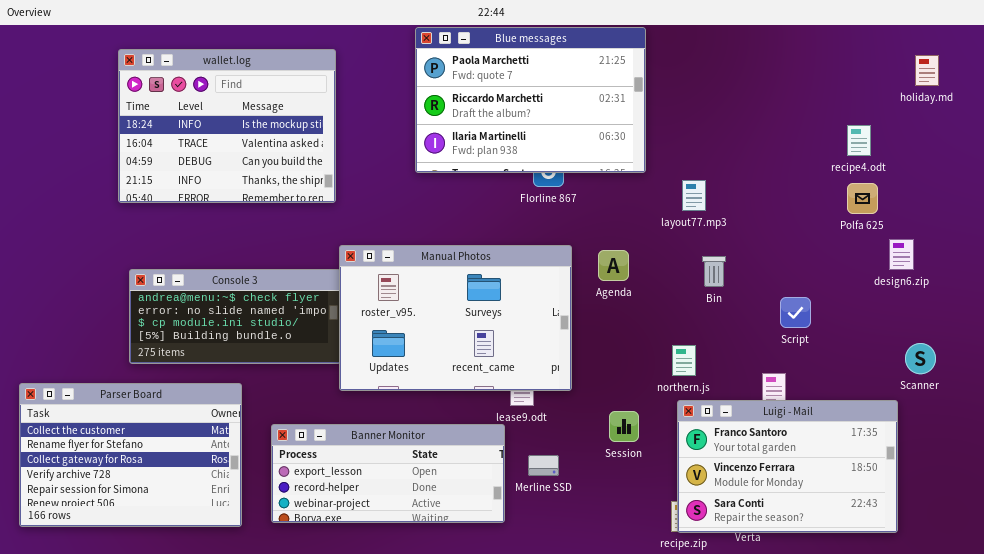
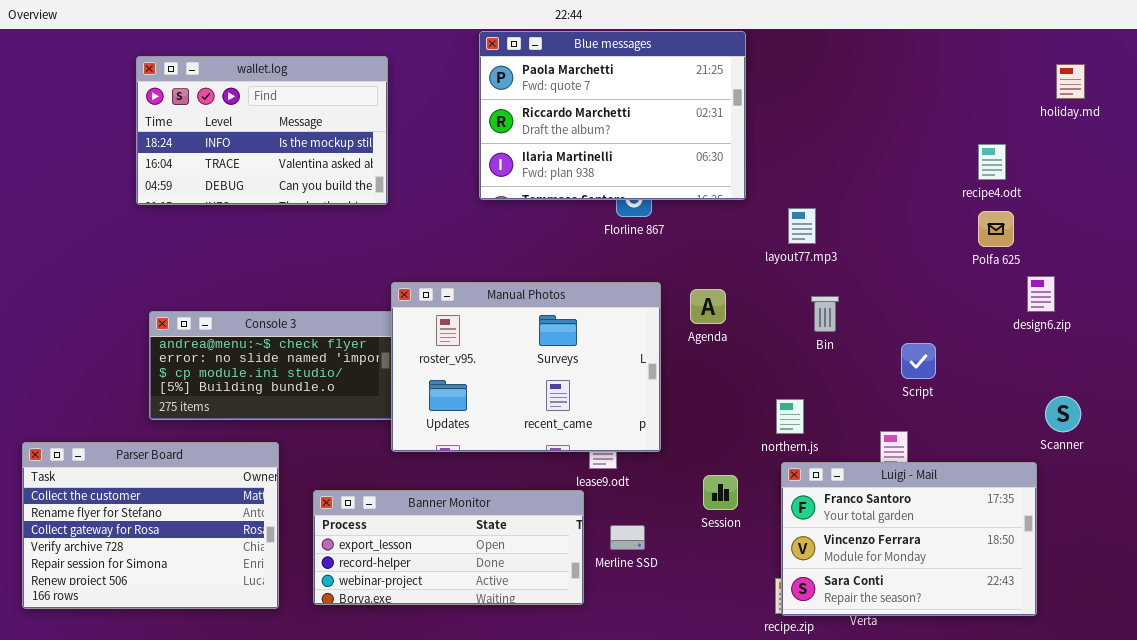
wallet.log: [118,49,336,203] -> [136,56,388,205], resized

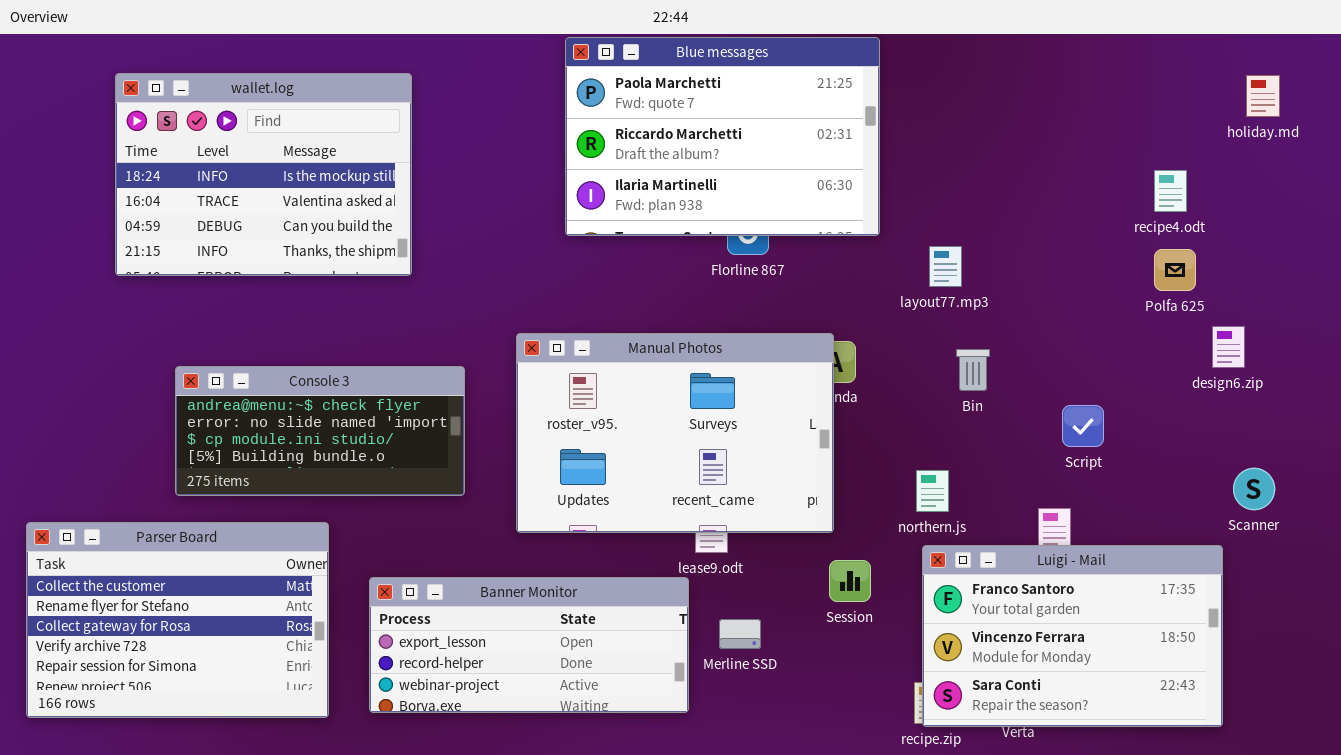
wallet.log: [136,56,388,205] -> [115,73,412,276], moved, resized
Manual Photos: [391,282,661,452] -> [516,333,834,533], moved

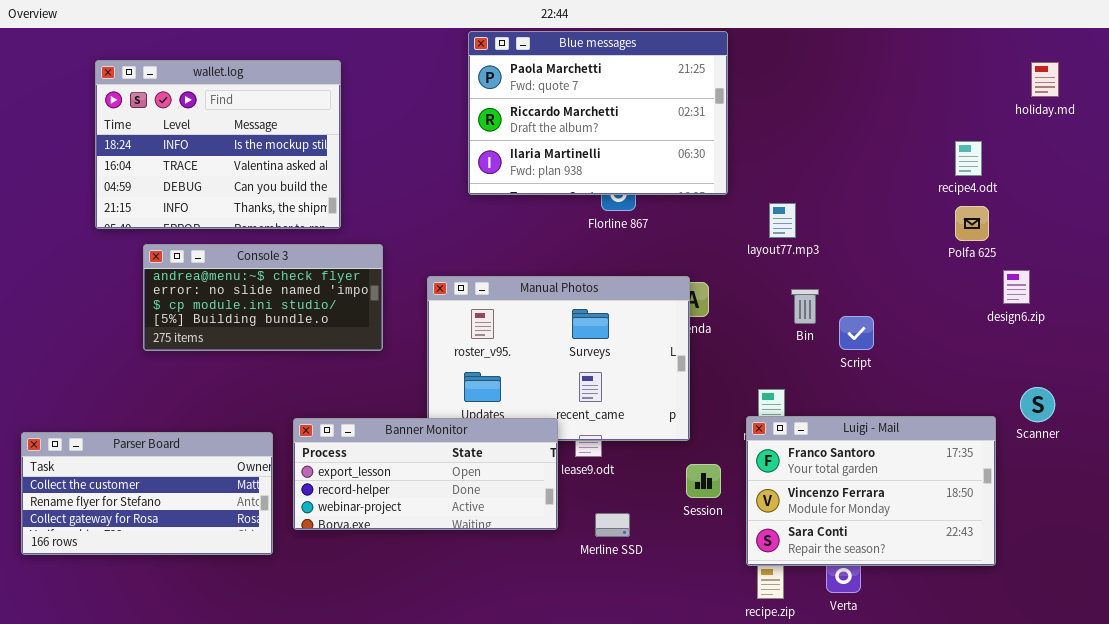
Console 3: [175,366,465,496] -> [143,244,383,351], moved
Script: [1062,405,1104,447] -> [839,316,874,350], moved
Parser Board: [26,522,329,718] -> [21,432,273,555], resized
Luigi - Mail: [922,545,1223,727] -> [746,416,996,566], moved
Banner Monitor: [369,577,689,713] -> [293,418,558,530], moved

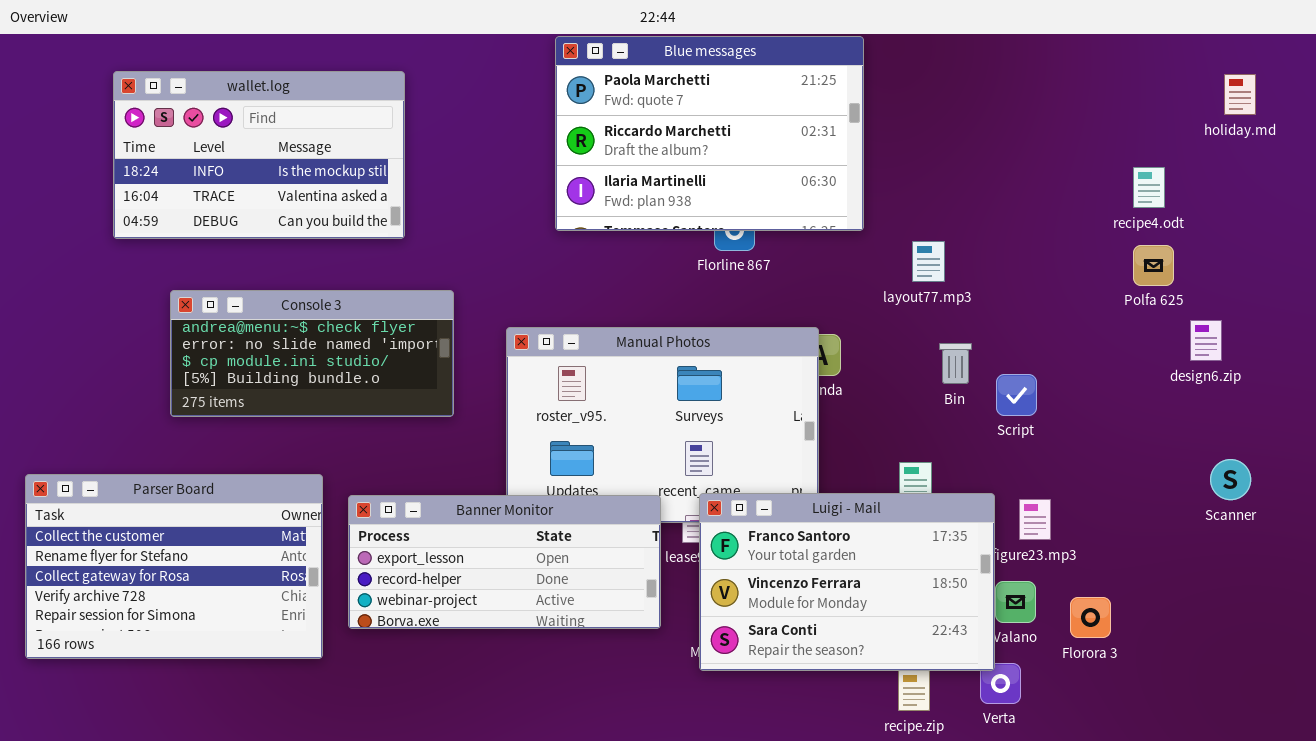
wallet.log: [95,60,341,229] -> [113,71,405,239], resized
Luigi - Mail: [746,416,996,566] -> [699,493,995,671], moved
Parser Board: [21,432,273,555] -> [25,474,323,659], resized

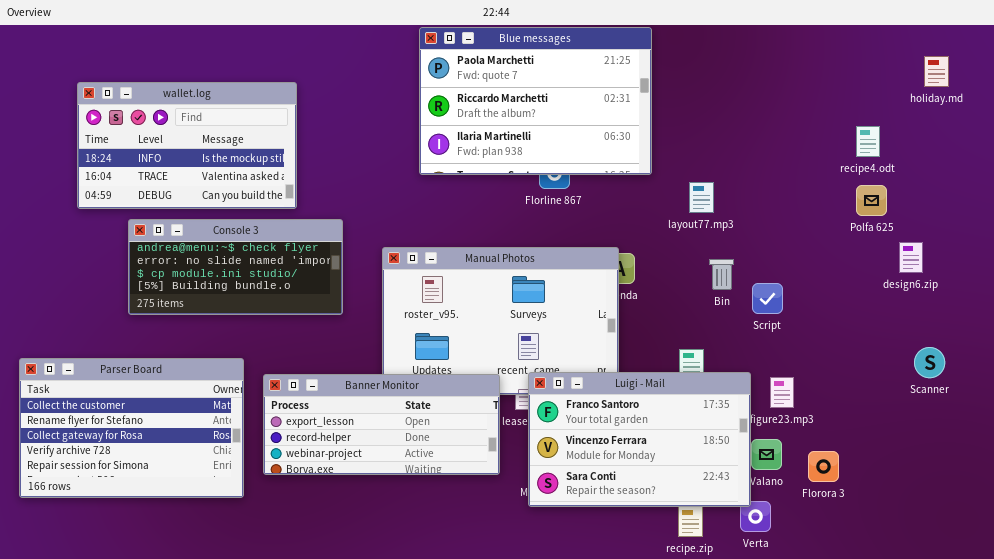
wallet.log: [113,71,405,239] -> [77,82,297,209], moved

